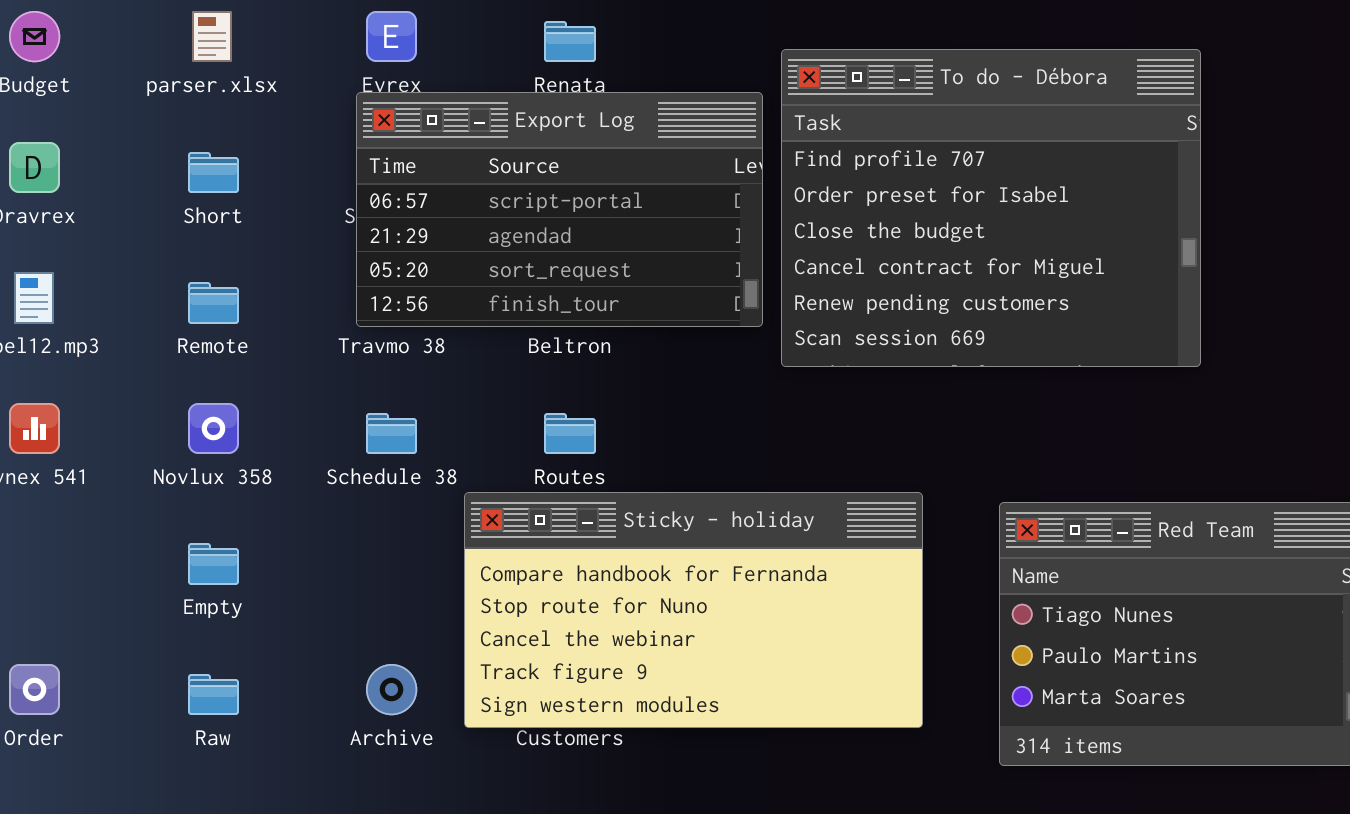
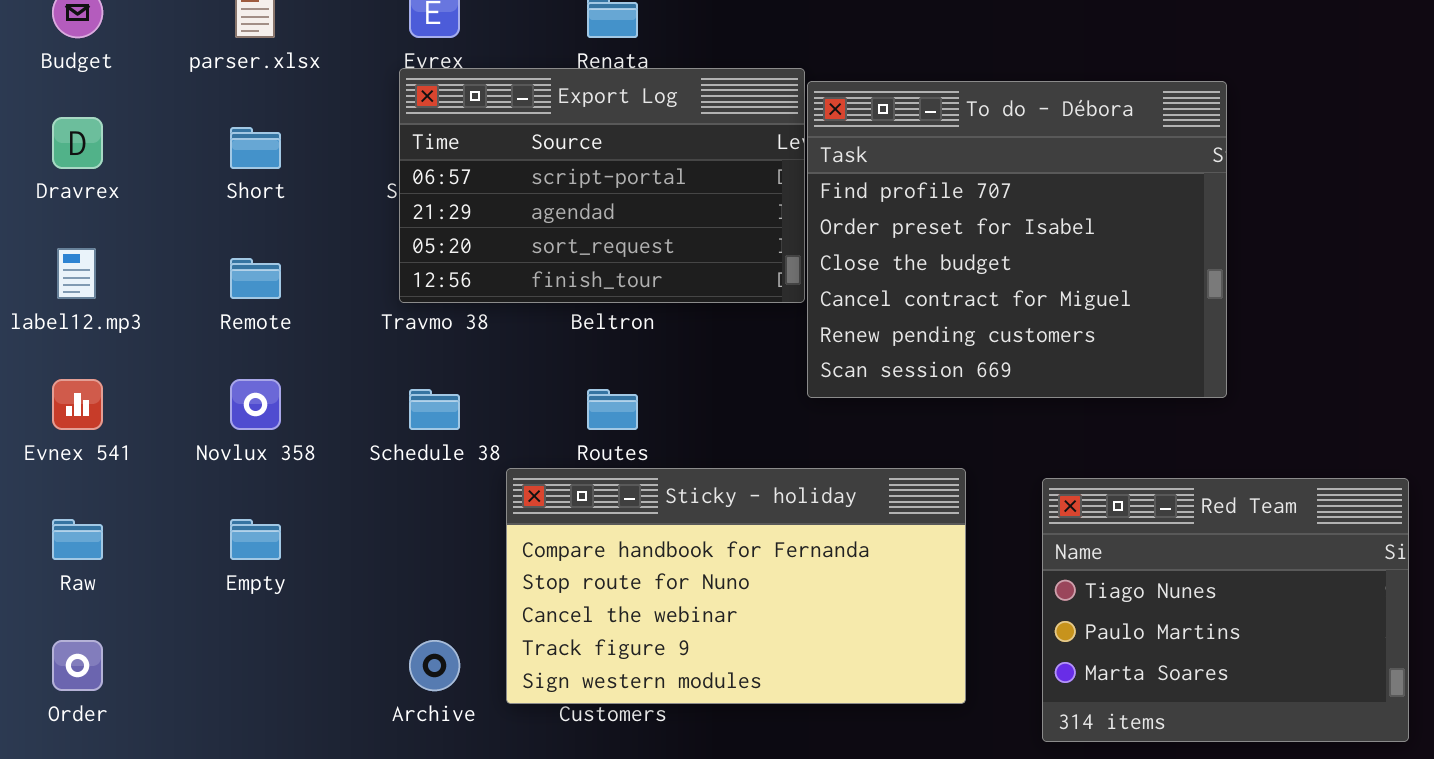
To do - Débora: [781,49,1201,367] -> [807,81,1227,398], moved
Raw: [188,674,239,715] -> [52,519,103,560], moved

